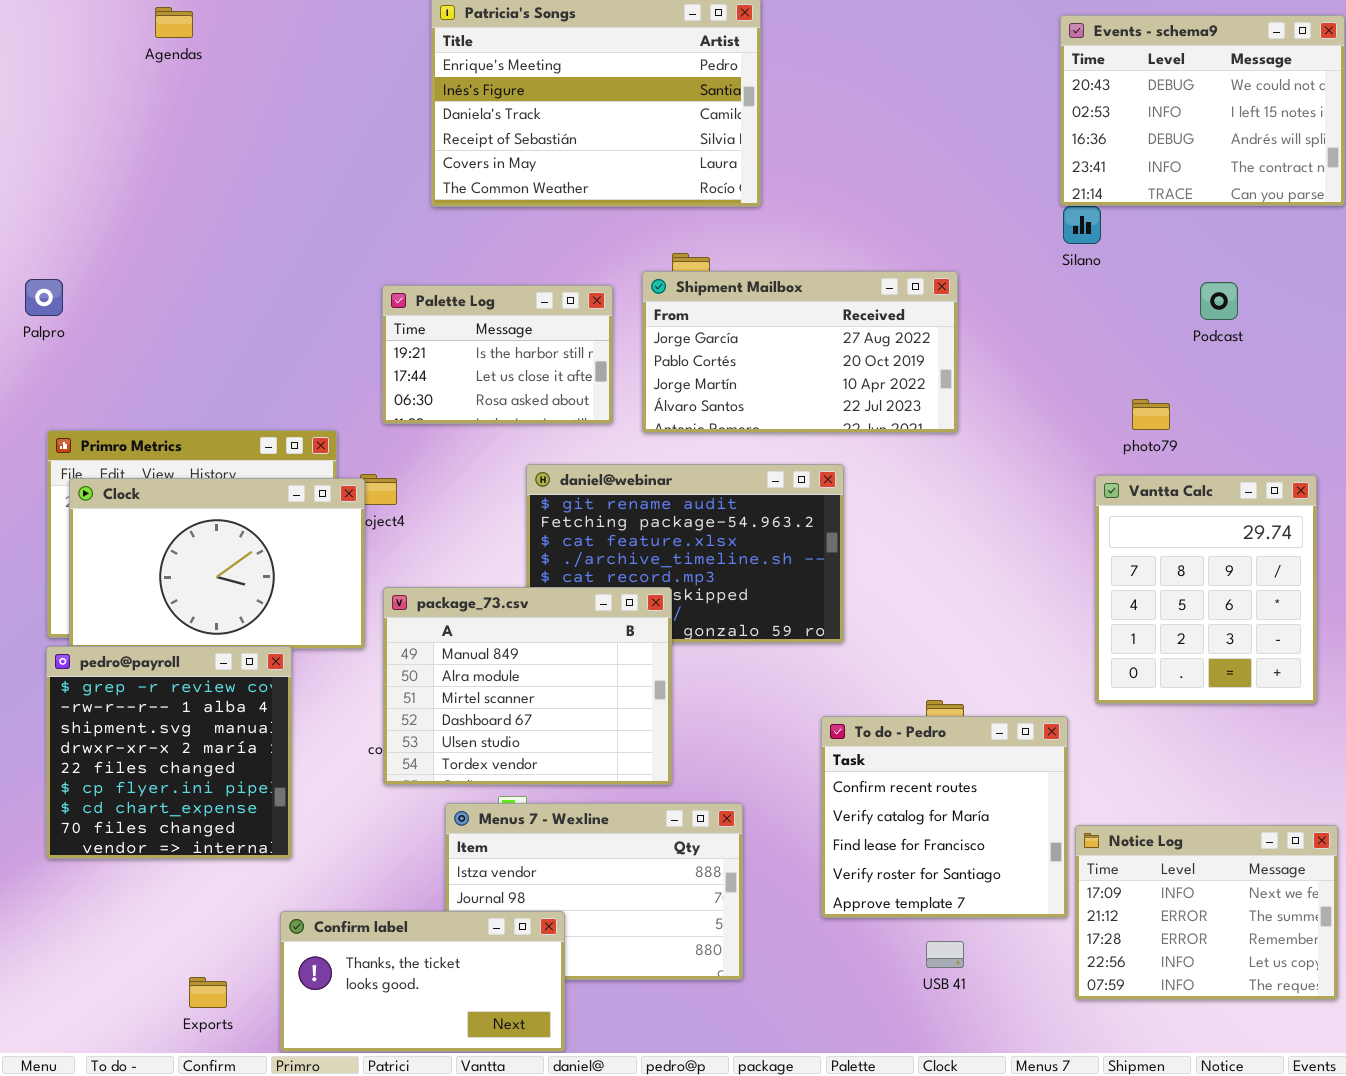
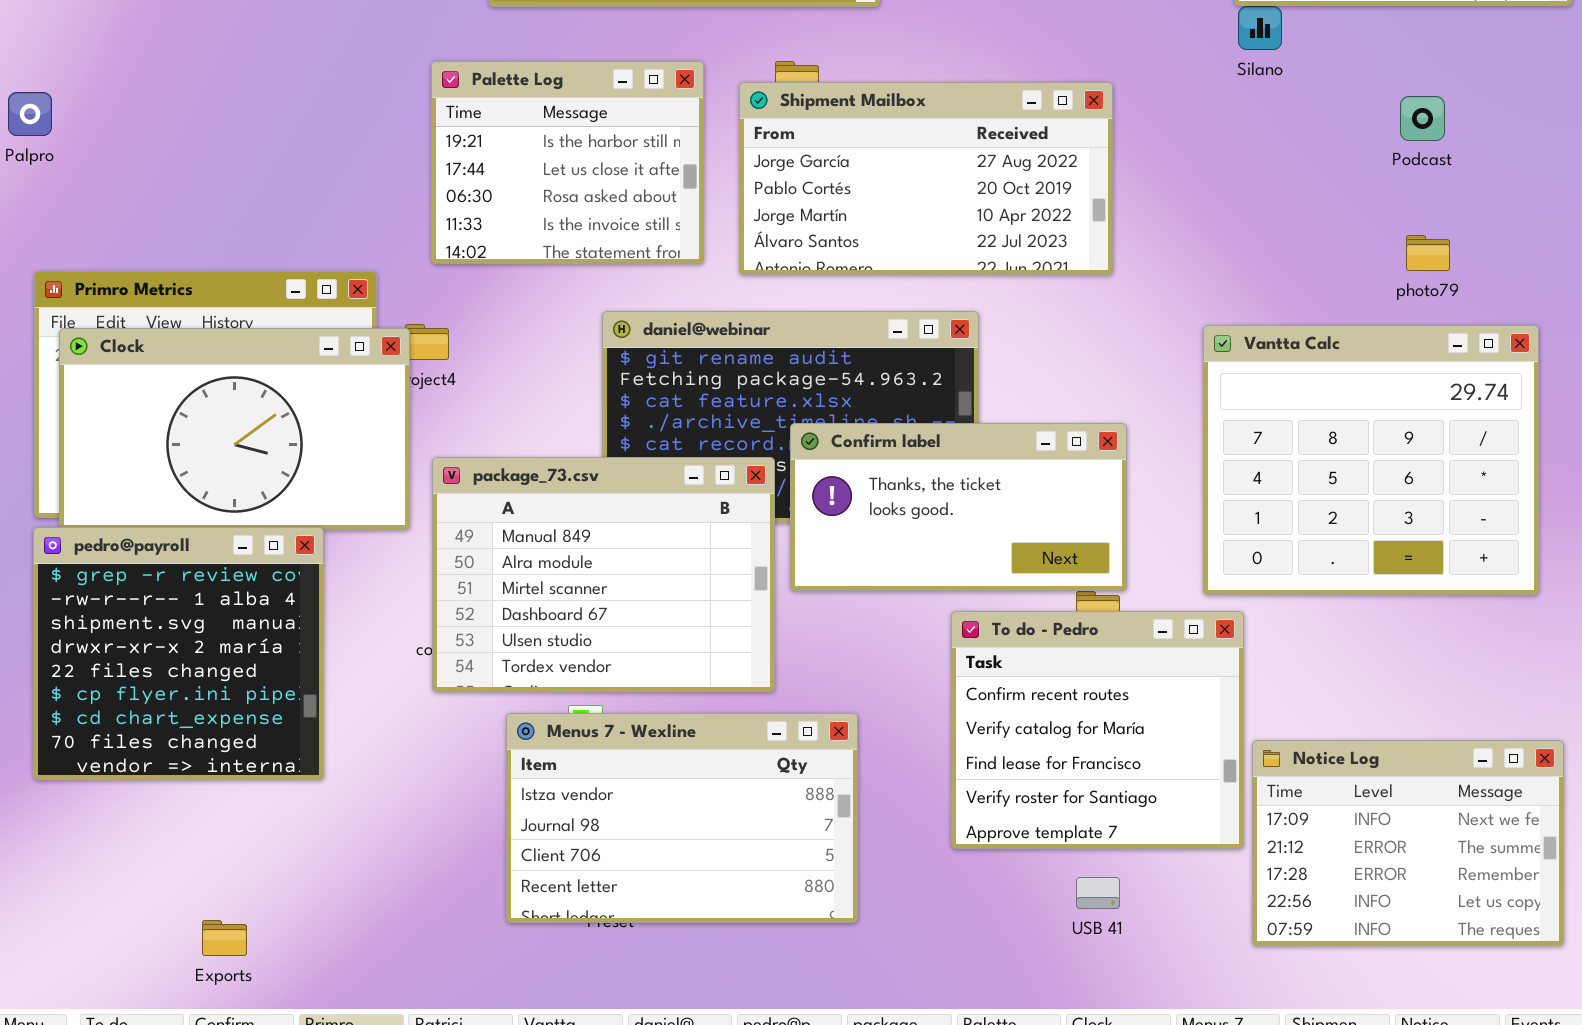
Palette Log: [382,285,613,424] -> [431,61,704,264], resized
photo79: [1132,399,1170,430] -> [1406,235,1450,271], moved
Vantta Calc: [1095,475,1317,704] -> [1203,325,1539,595], resized
Confirm label: [280,911,565,1052] -> [790,423,1127,591], moved

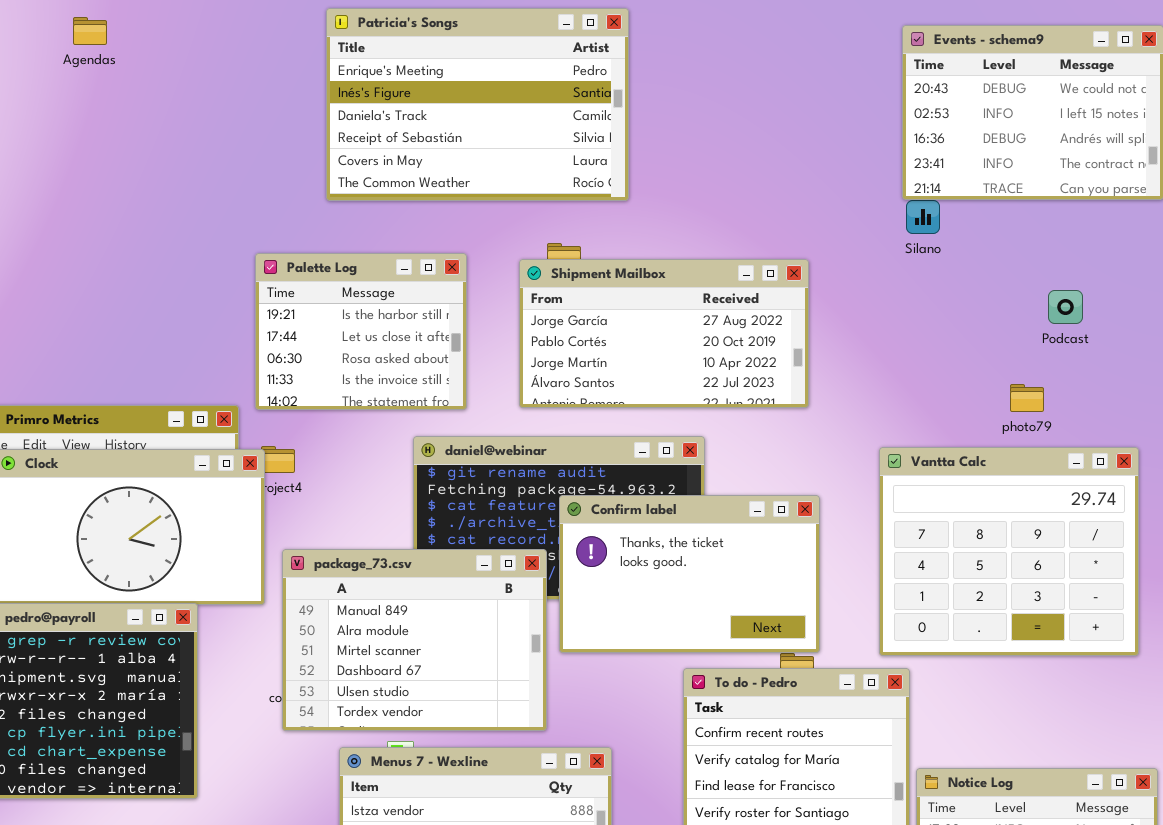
Palette Log: [431,61,704,264] -> [255,253,467,410], moved
Podcast: [1400,96,1445,141] -> [1048,290,1083,324], moved
photo79: [1406,235,1450,271] -> [1010,384,1044,412], moved
Confirm label: [790,423,1127,591] -> [559,495,820,653], resized

